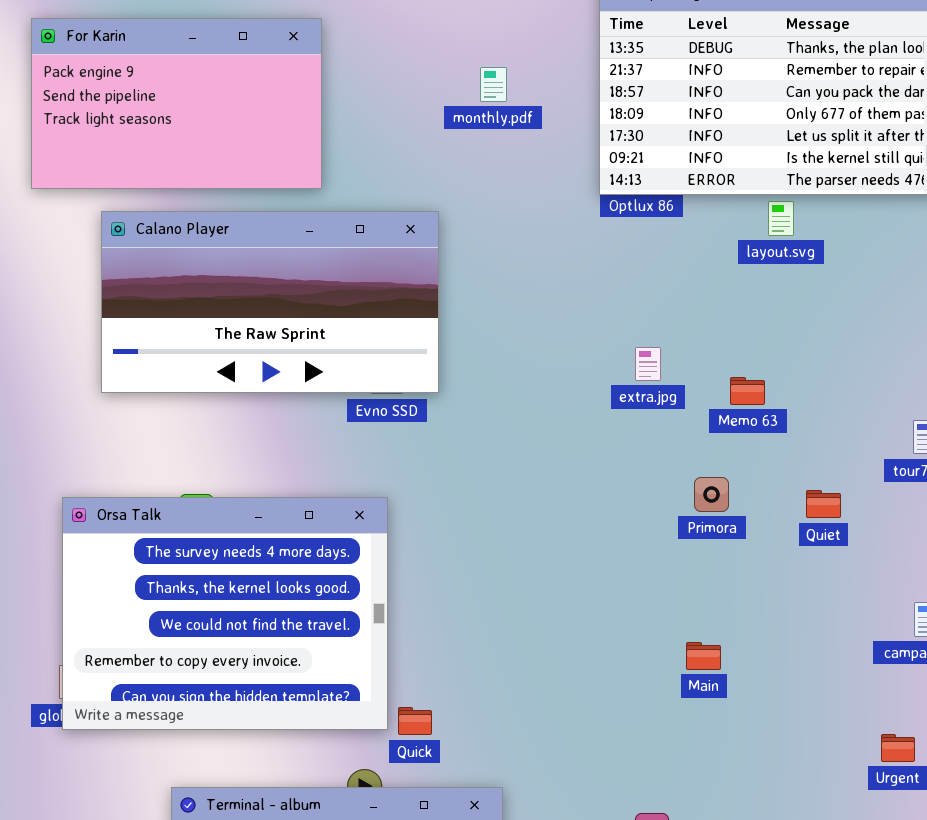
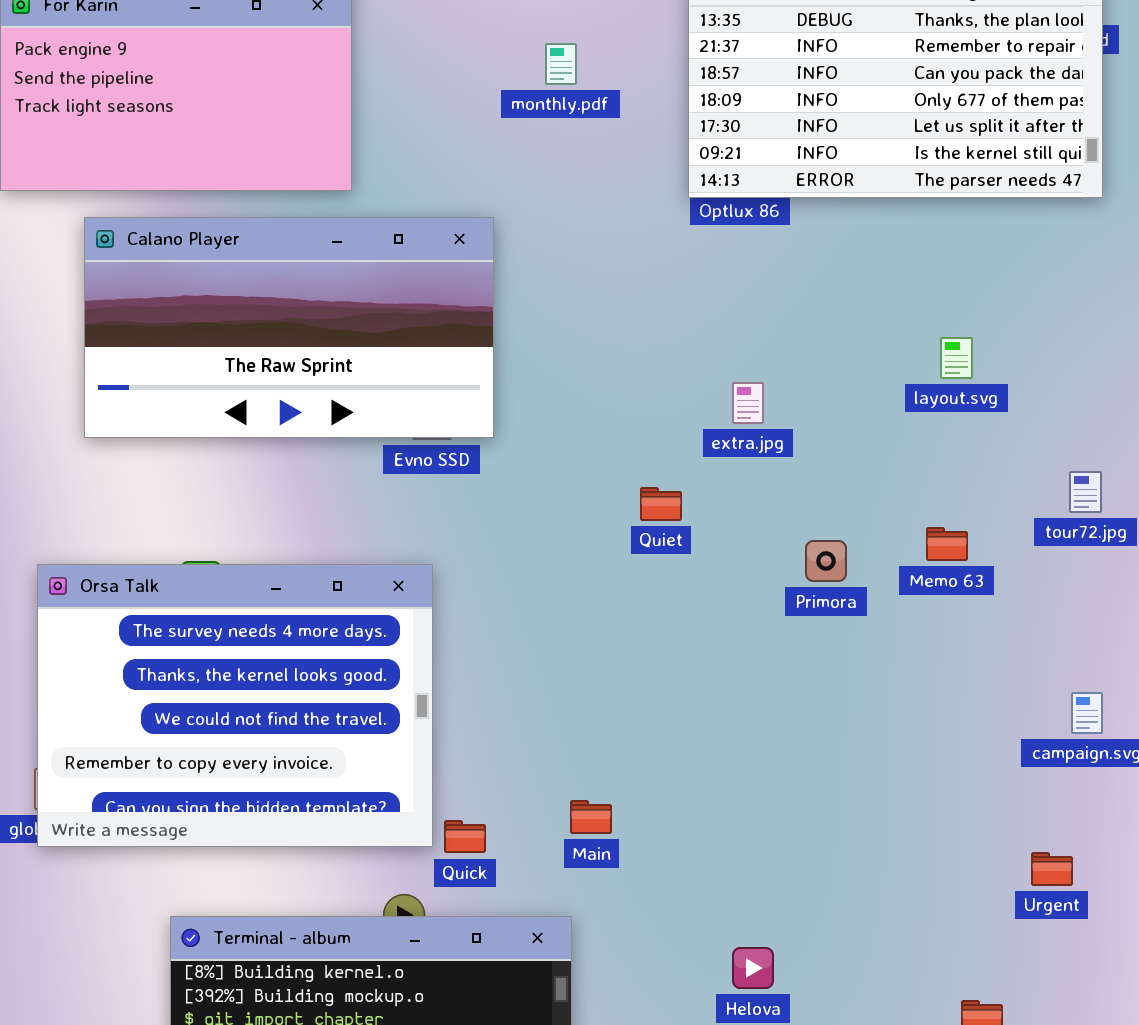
layout.svg: [768,201,794,236] -> [940,337,973,379], moved
Memo 63: [730,377,765,405] -> [926,527,968,561], moved
Quiet: [806,490,841,518] -> [640,487,682,521], moved
Main: [686,642,721,670] -> [570,800,612,834], moved

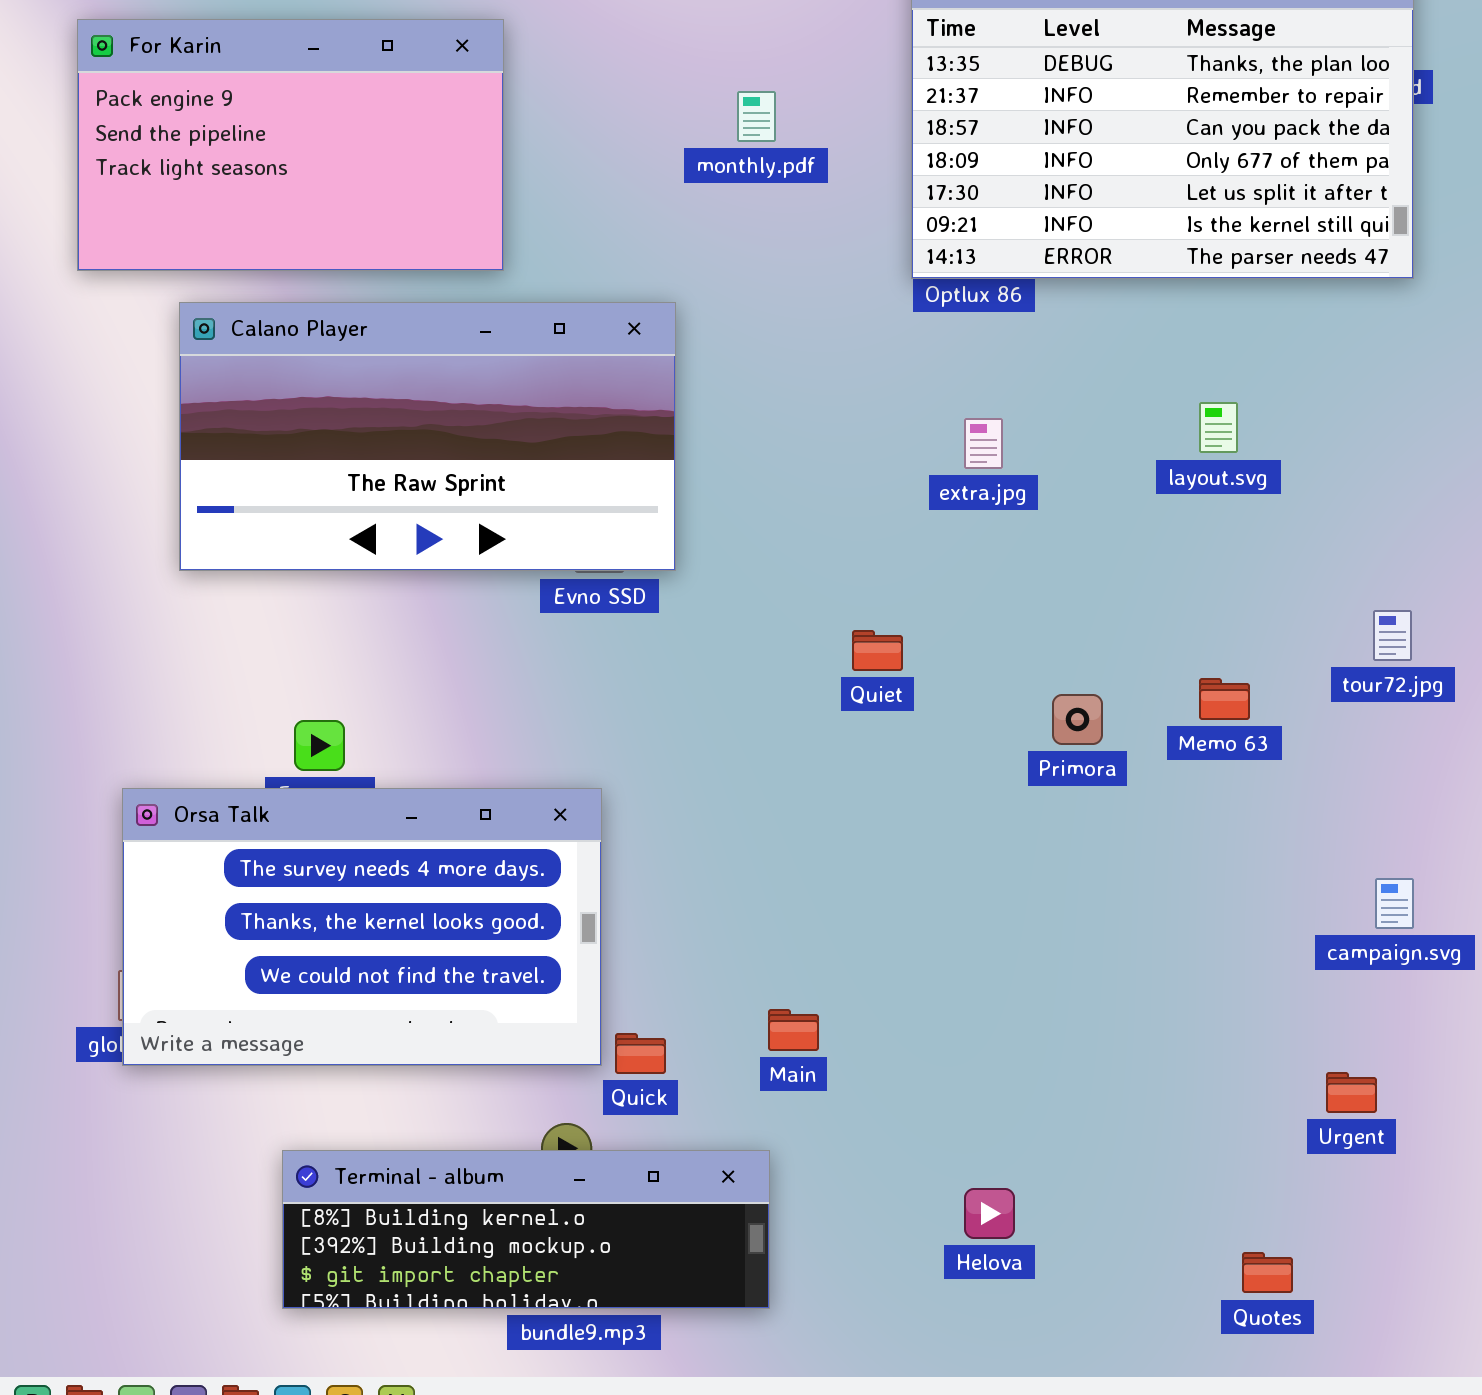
layout.svg: [940,337,973,379] -> [1199,402,1238,453], moved
extra.jpg: [732,382,764,424] -> [964,418,1003,469], moved
Orsa Talk: [37,564,433,847] -> [122,788,602,1066], resized

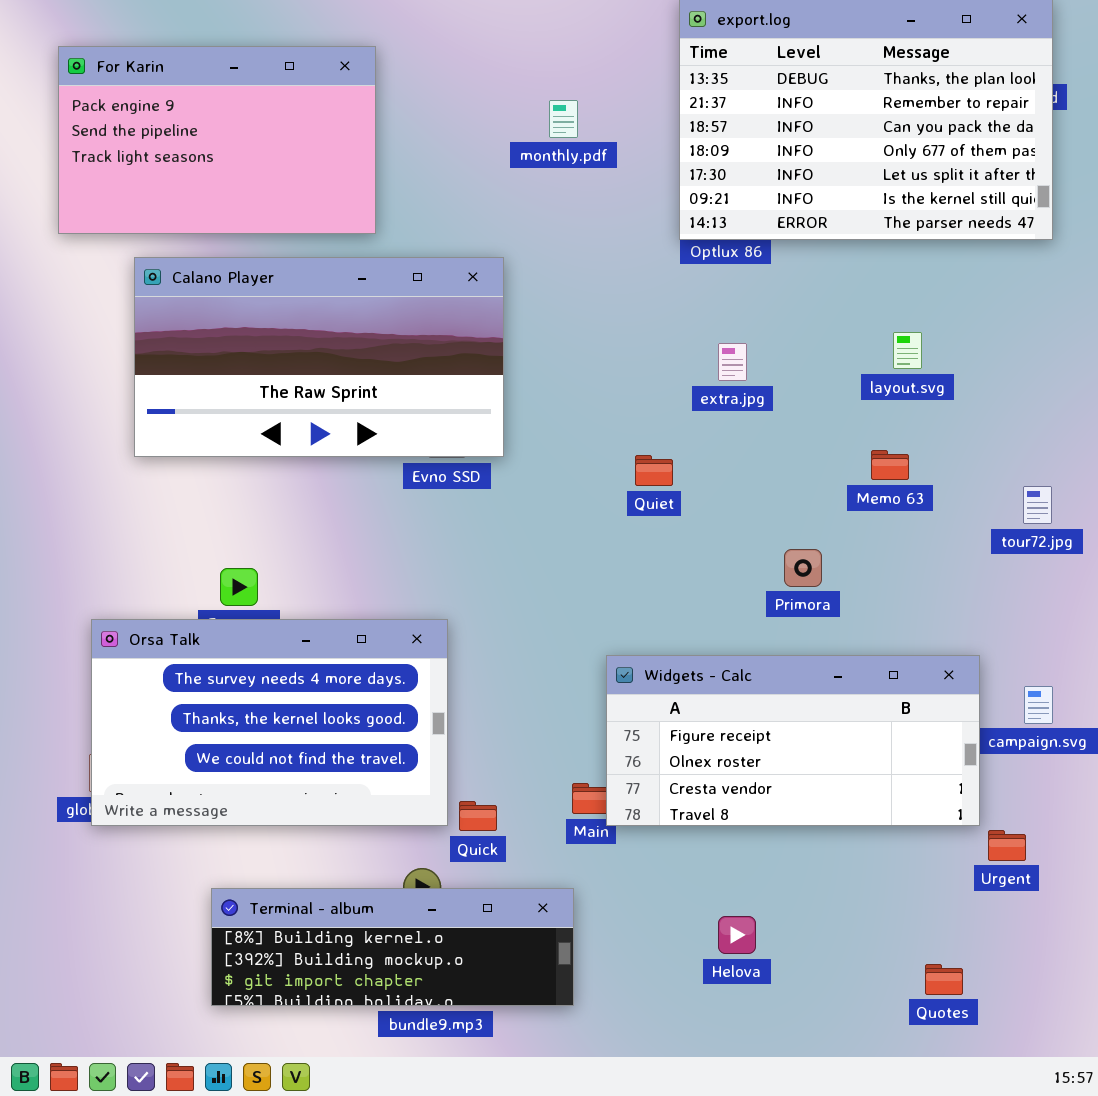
Quiet: [852,630,903,671] -> [635,455,673,486], moved
Memo 63: [1199,678,1250,720] -> [871,450,909,480], moved
Widgets - Calc: none -> [606,655,980,826], opened

